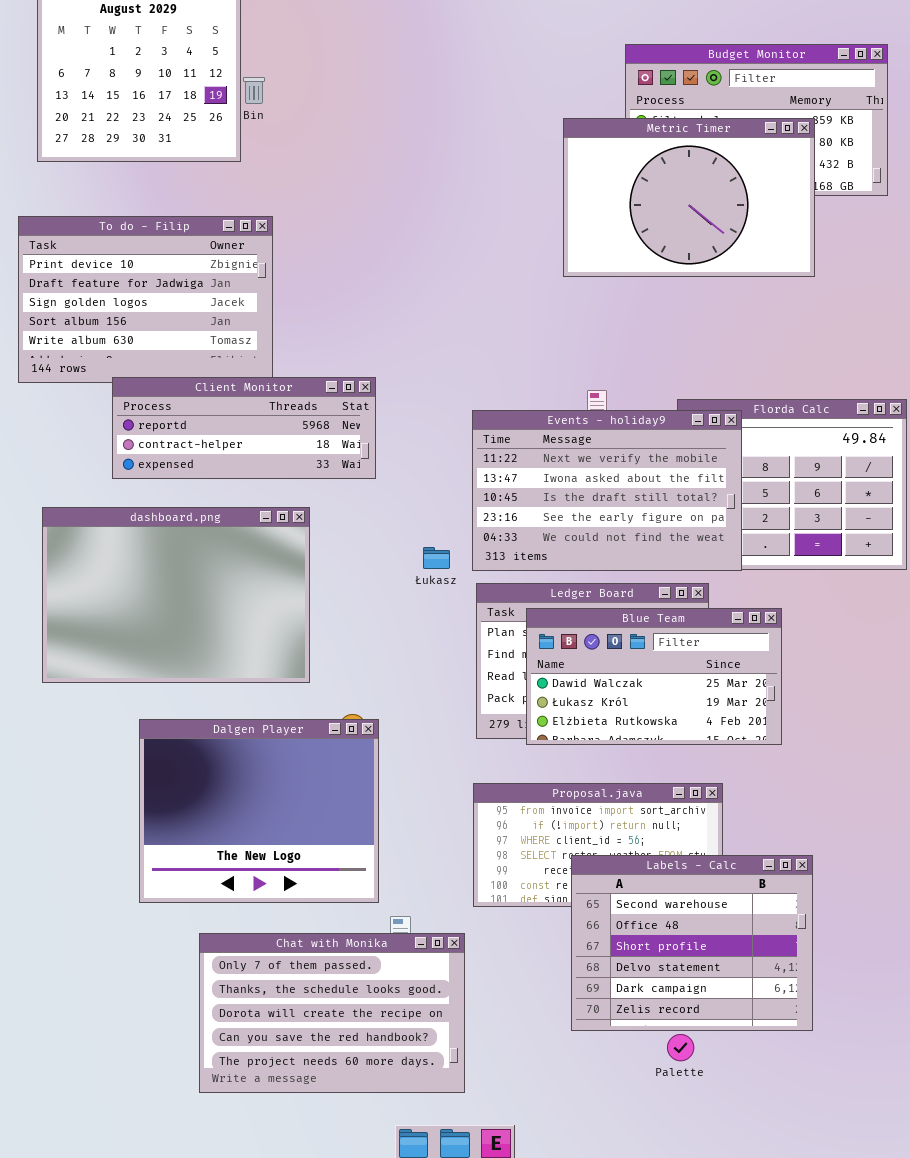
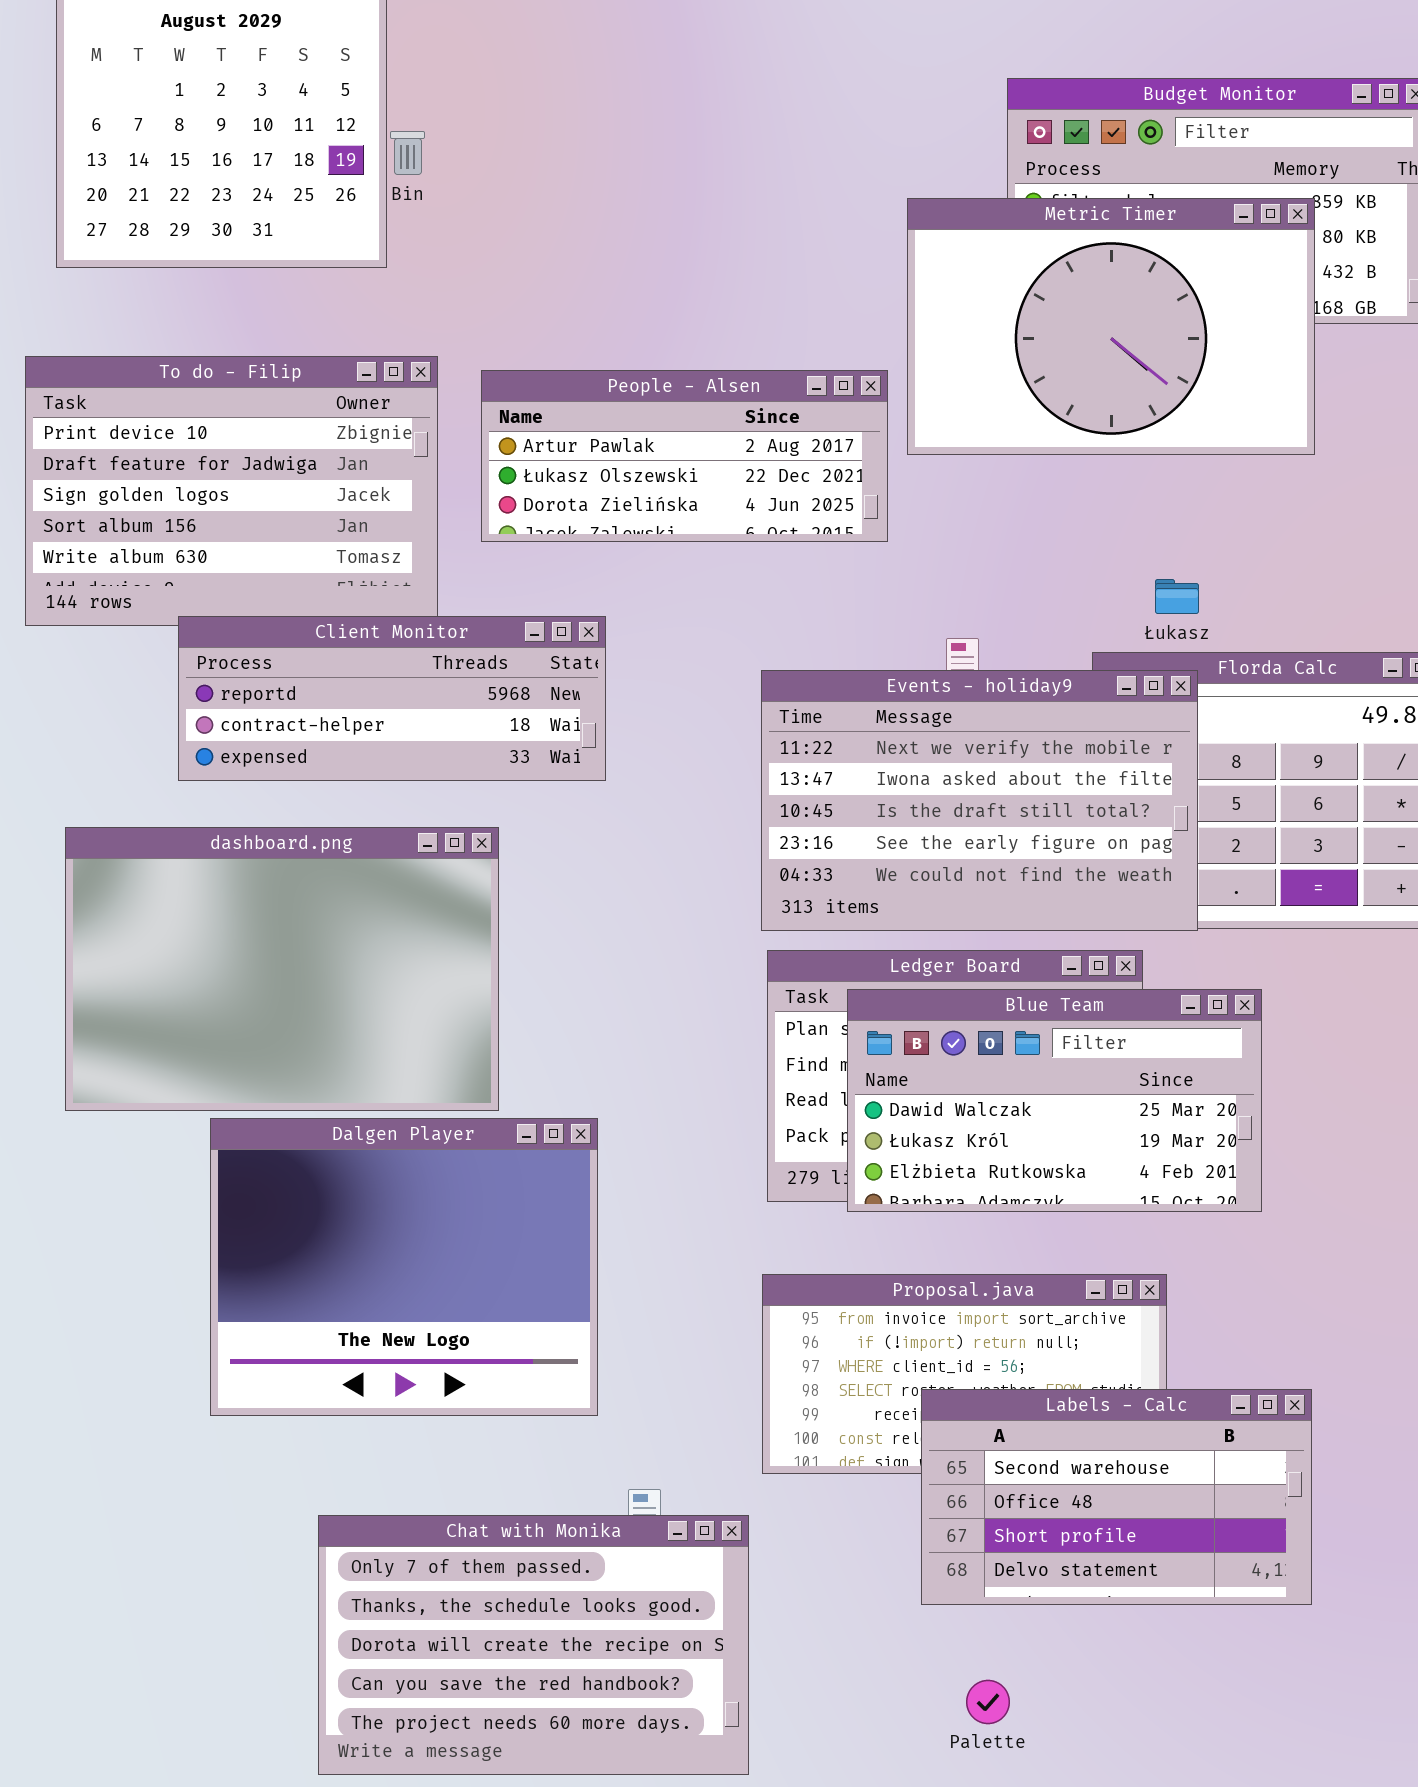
People - Alsen: none -> [481,370,888,542], opened
Łukasz: [423,547,450,569] -> [1155,579,1199,614], moved
Dalgen Player: [139,719,379,903] -> [210,1118,598,1416], moved
Labels - Calc: [571,855,813,1031] -> [921,1389,1312,1605], resized
Palette: [667,1034,694,1061] -> [966,1680,1010,1724], moved

